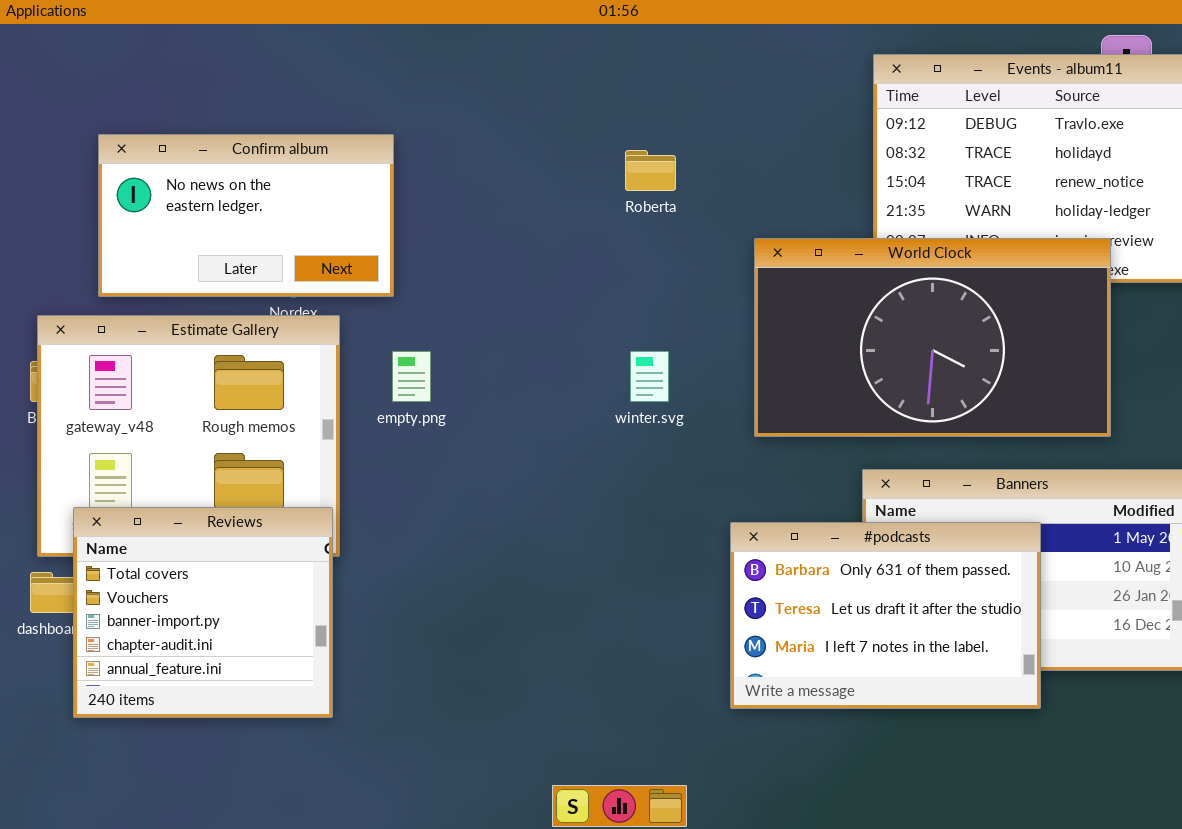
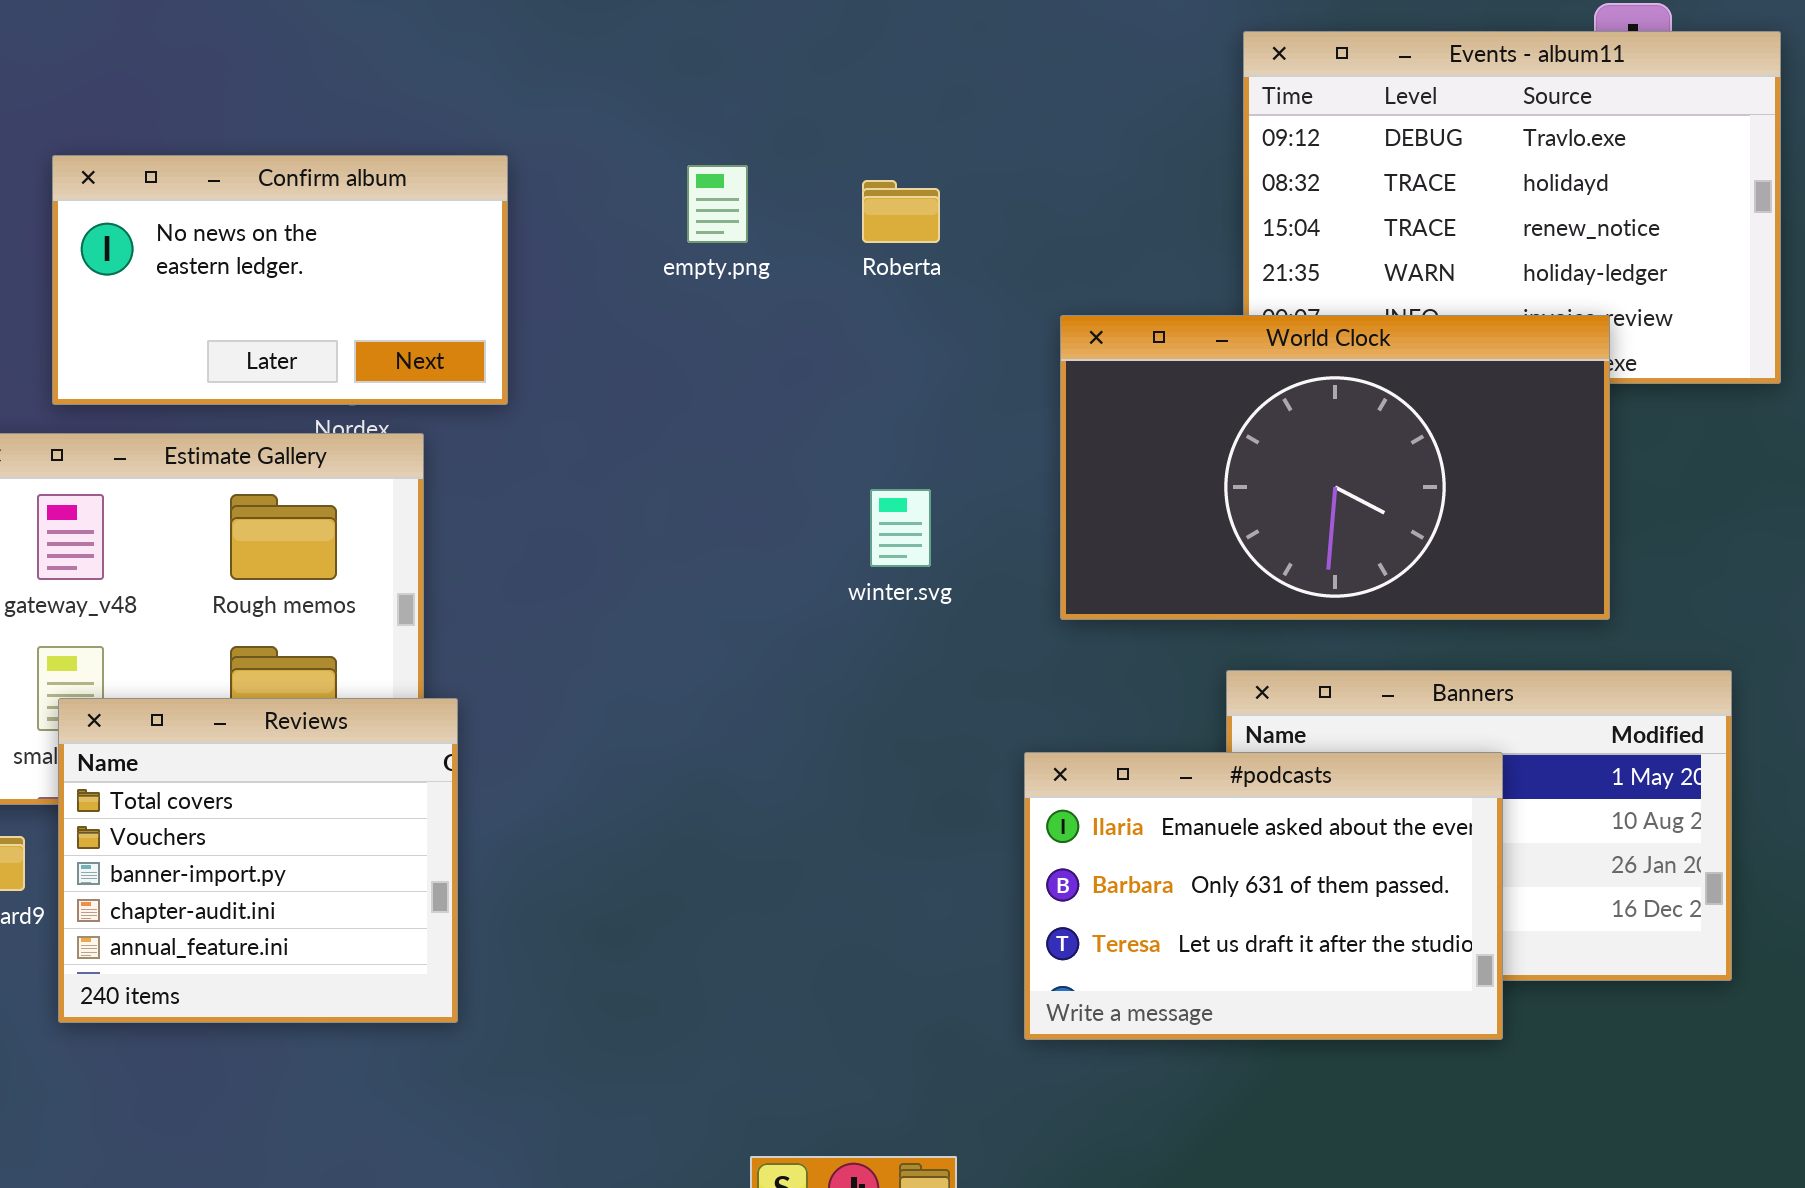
empty.png: [392,351,431,402] -> [687,165,748,243], moved
Reviews: [73,507,333,718] -> [58,698,458,1023], moved
#podcasts: [730,522,1041,709] -> [1024,752,1503,1040], scrolled up 1 row

